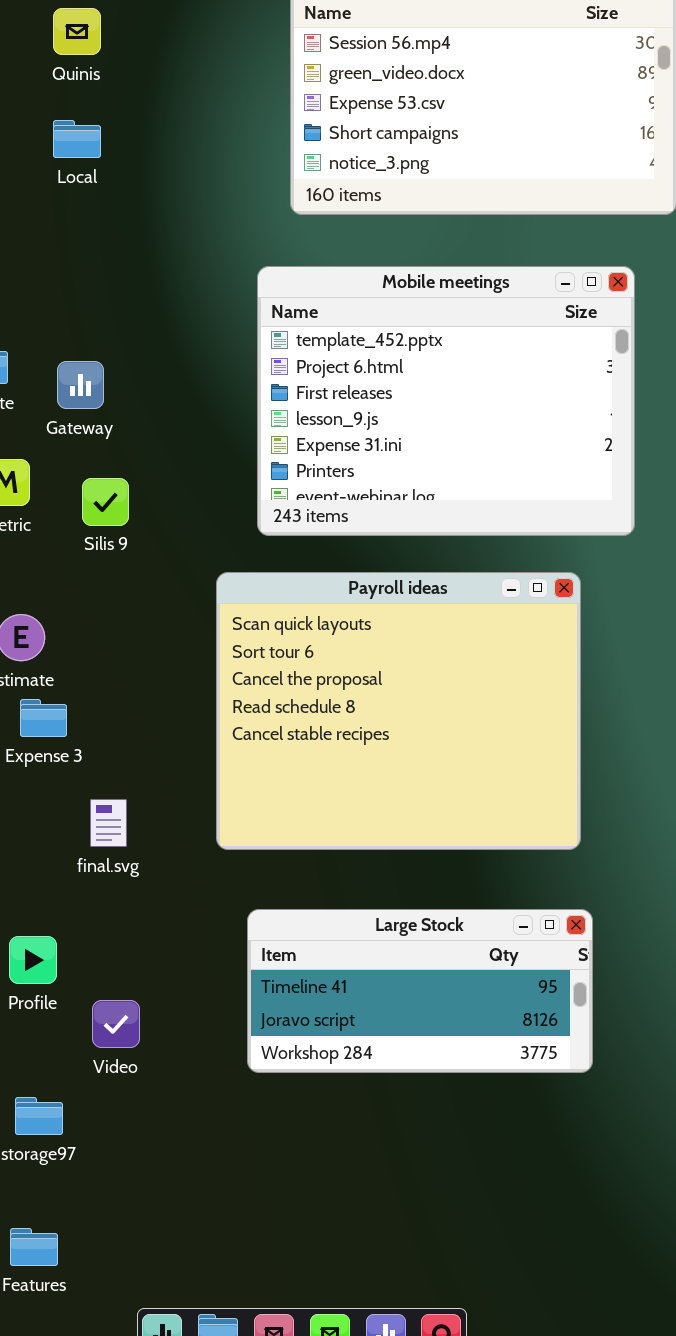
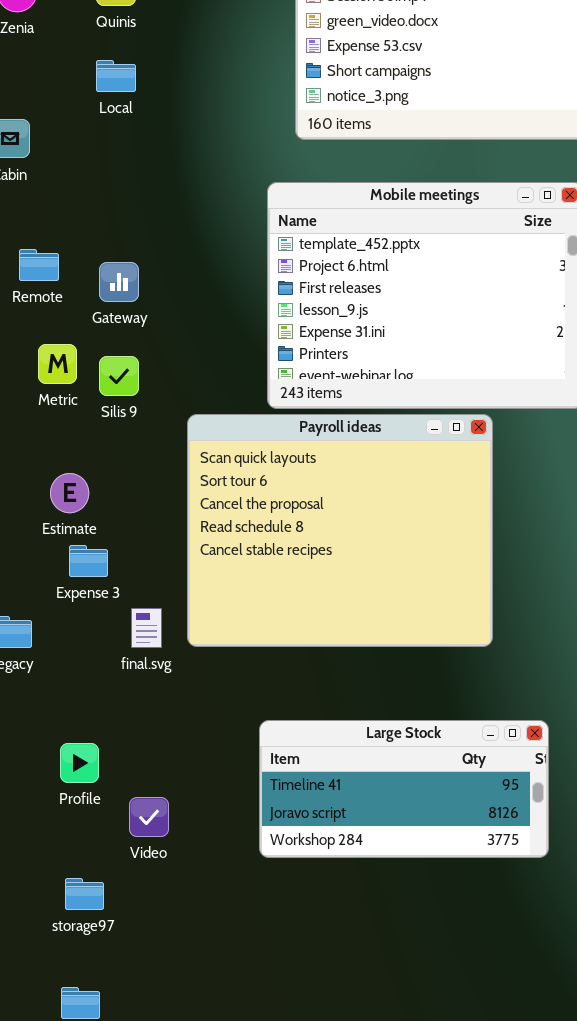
Silis 9: [82,478,129,526] -> [99,356,139,396], moved
Payroll ideas: [216,572,581,850] -> [187,414,493,647], moved
final.svg: [90,799,127,847] -> [131,608,162,648], moved

